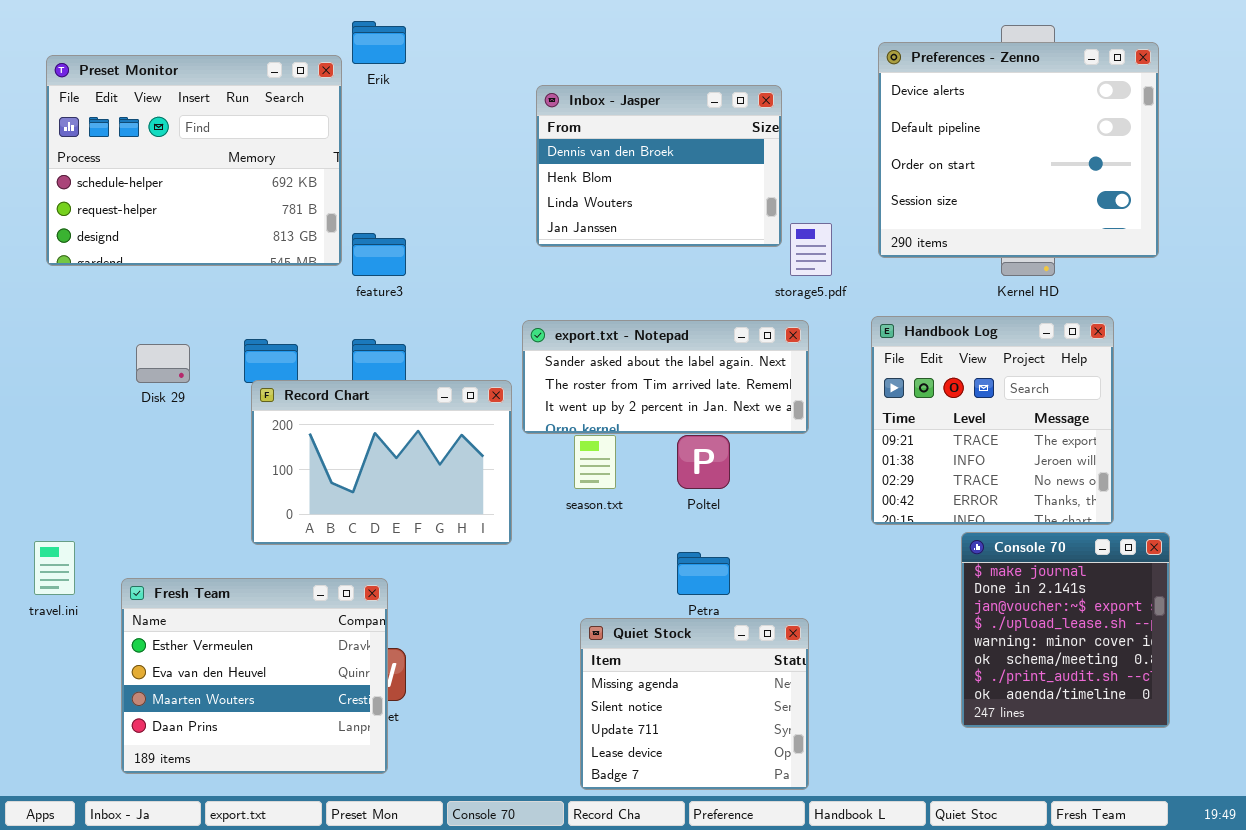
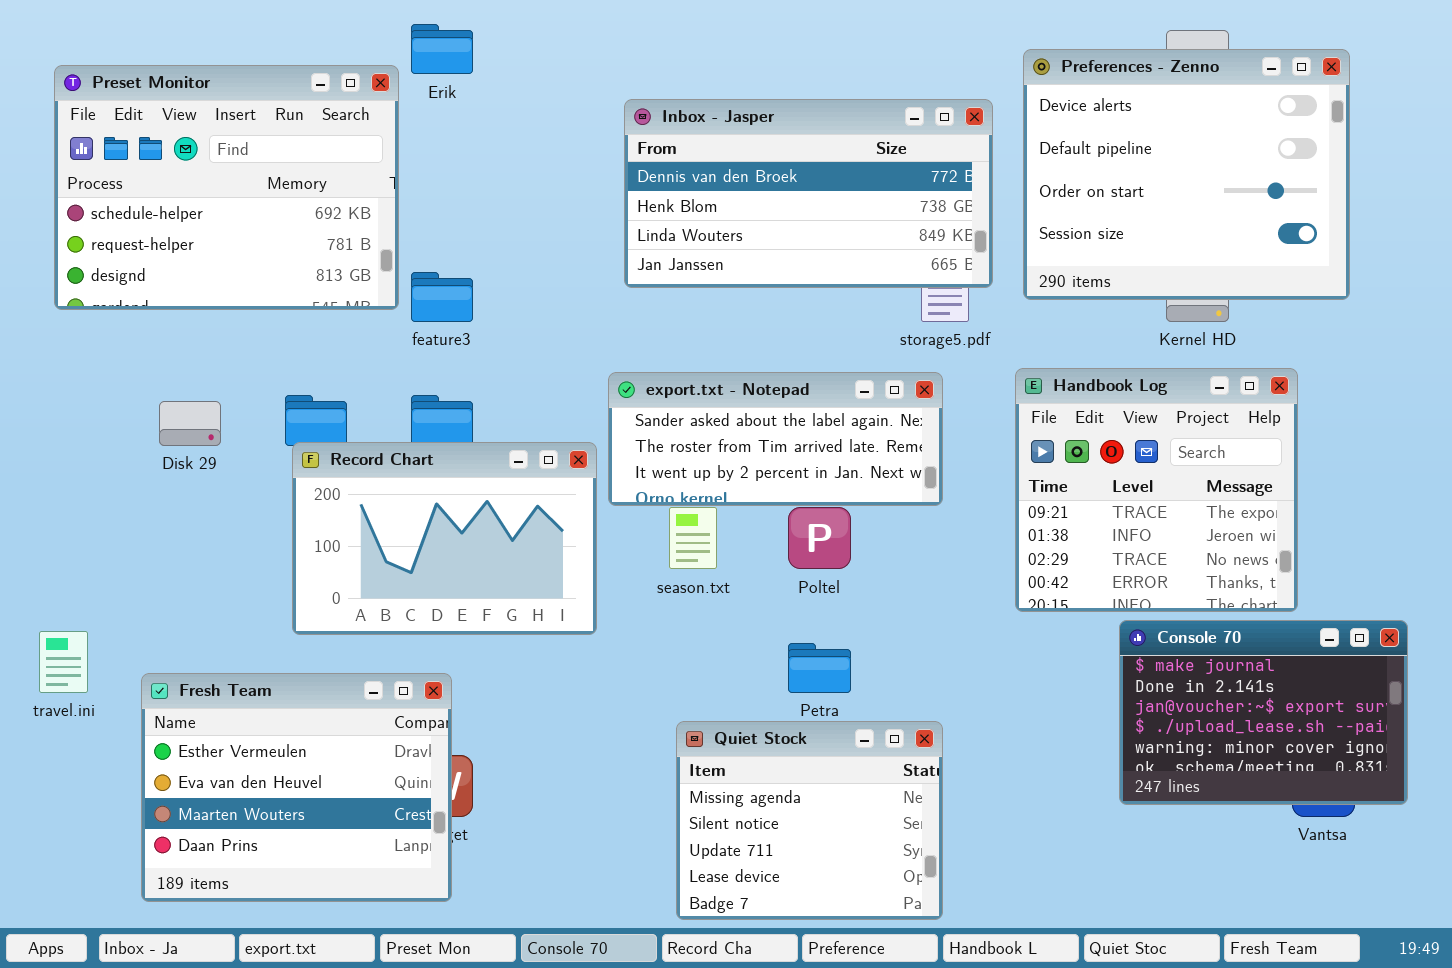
Inbox - Jasper: [536,85,782,247] -> [624,99,993,288], resized
Console 70: [961,532,1170,728] -> [1119,620,1408,805], resized

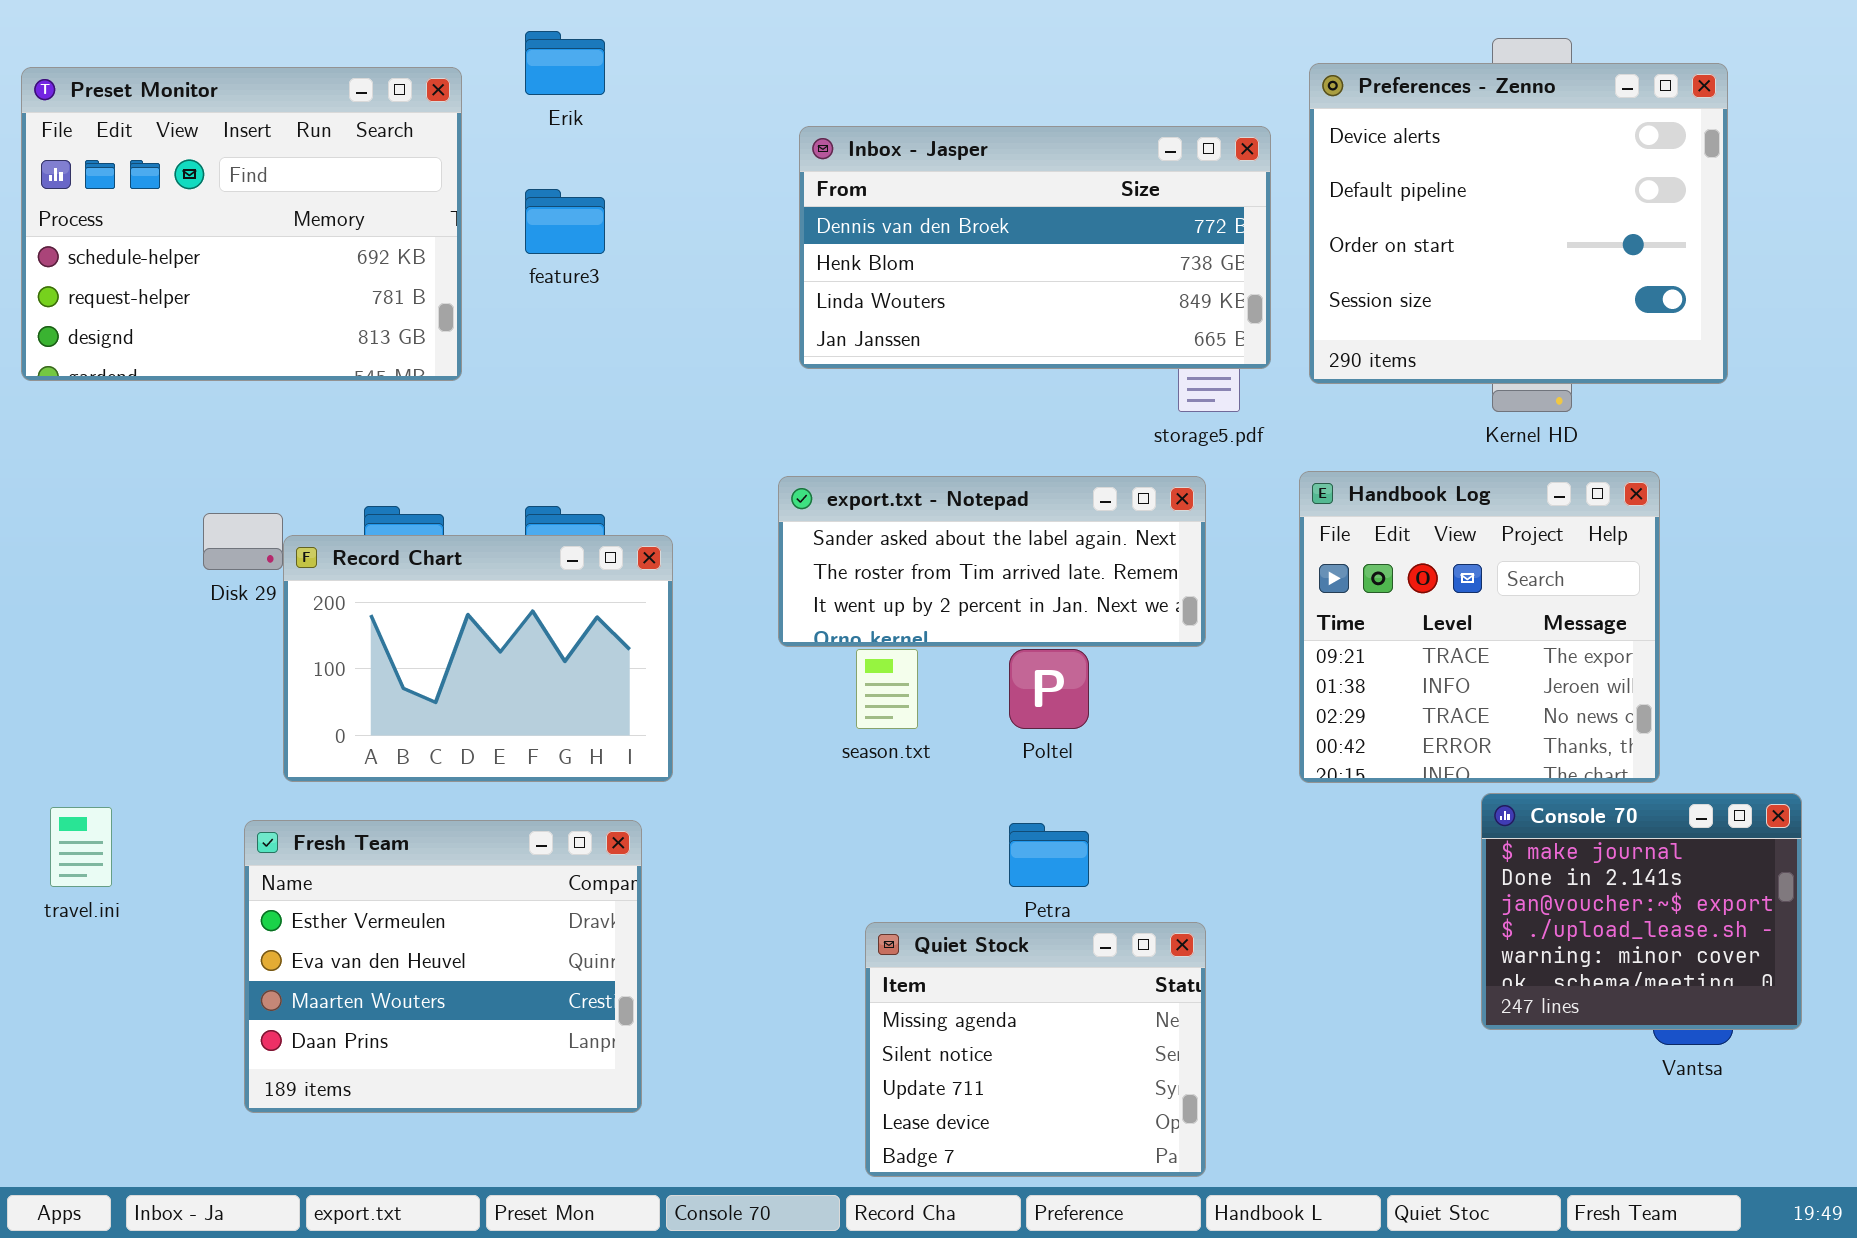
Preset Monitor: [54,65,399,310] -> [21,67,462,381], moved
feature3: [411,272,473,322] -> [525,189,605,254], moved
Record Chart: [292,442,597,635] -> [283,535,673,782], moved
Console 70: [1119,620,1408,805] -> [1481,793,1802,1030], resized
Fresh Team: [141,673,452,902] -> [244,820,642,1113], moved

